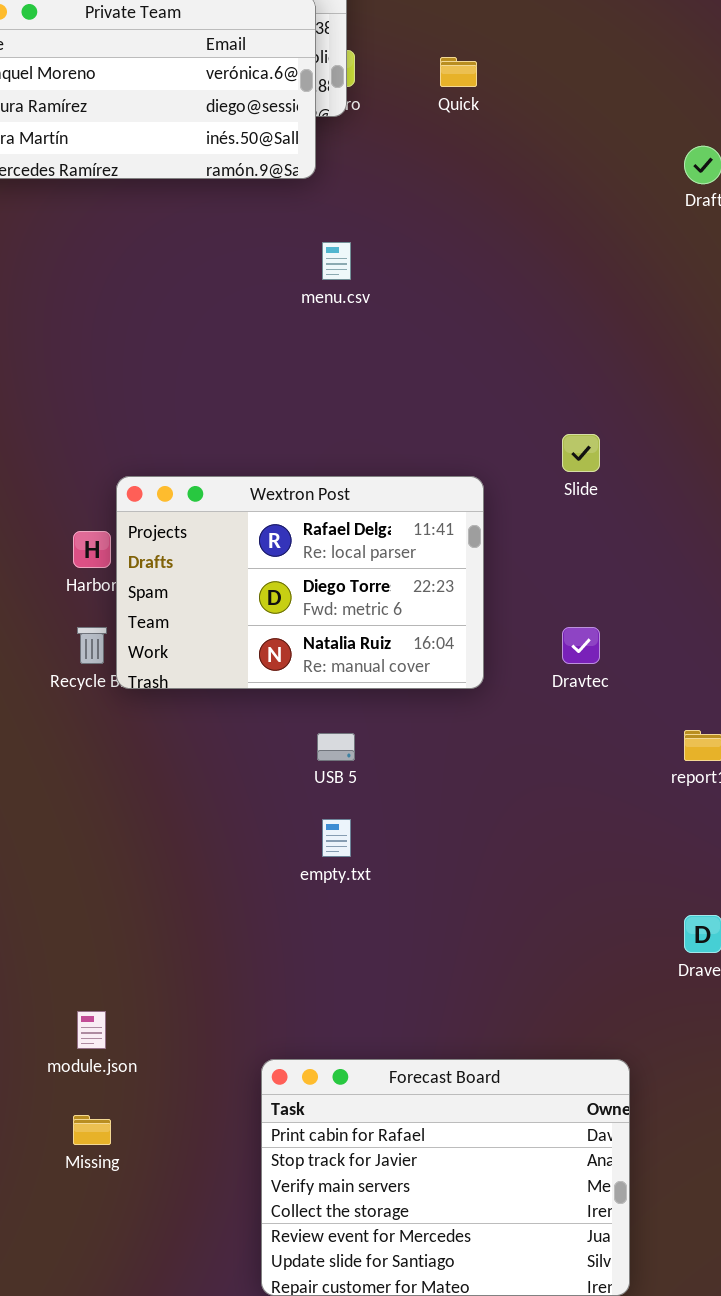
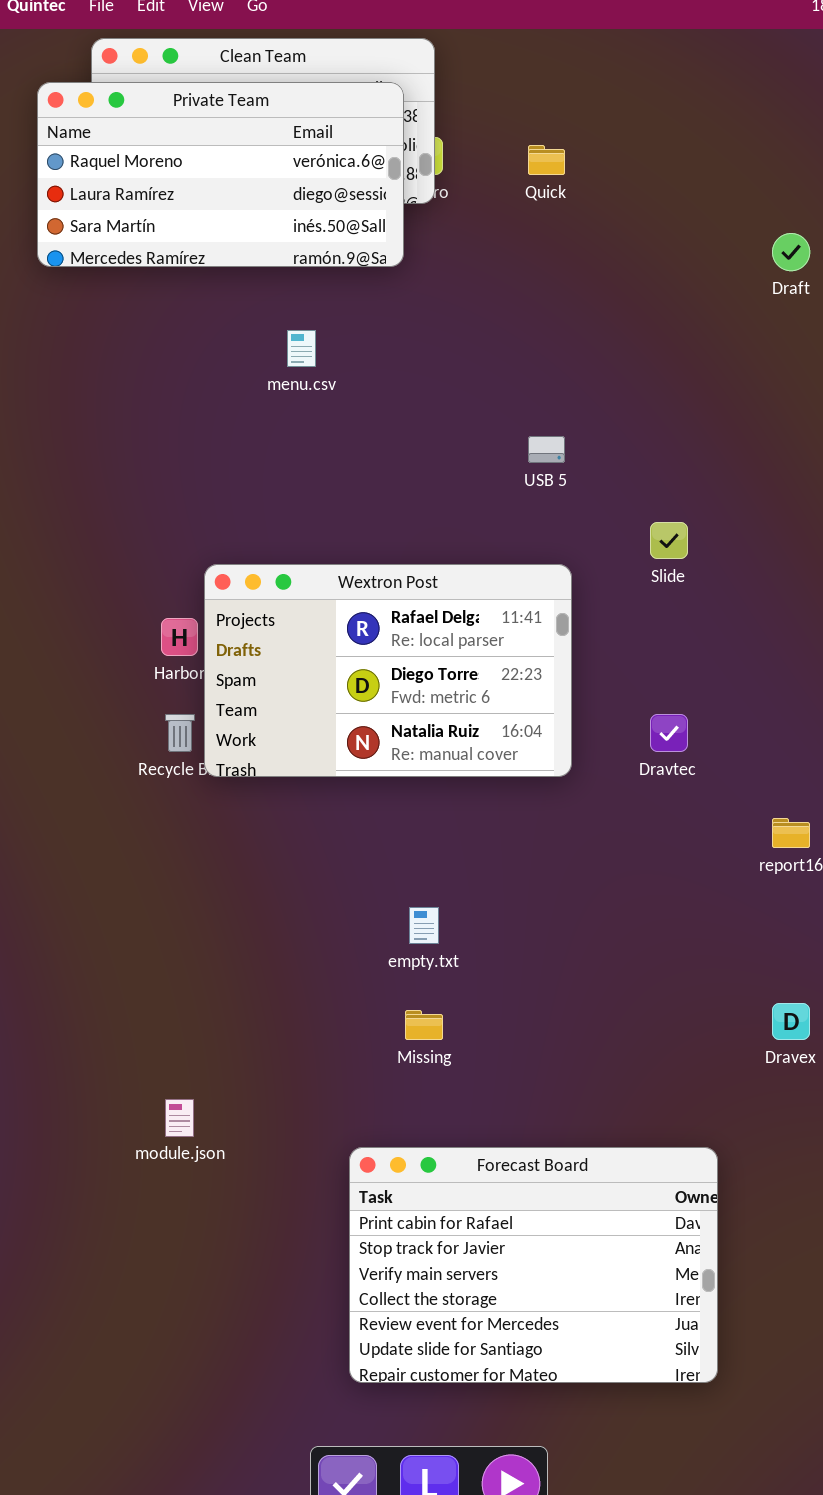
menu.csv: [322,242,351,280] -> [287,330,316,367], moved
USB 5: [317,733,355,761] -> [528,436,565,463], moved
Missing: [73,1115,111,1145] -> [405,1010,443,1040], moved

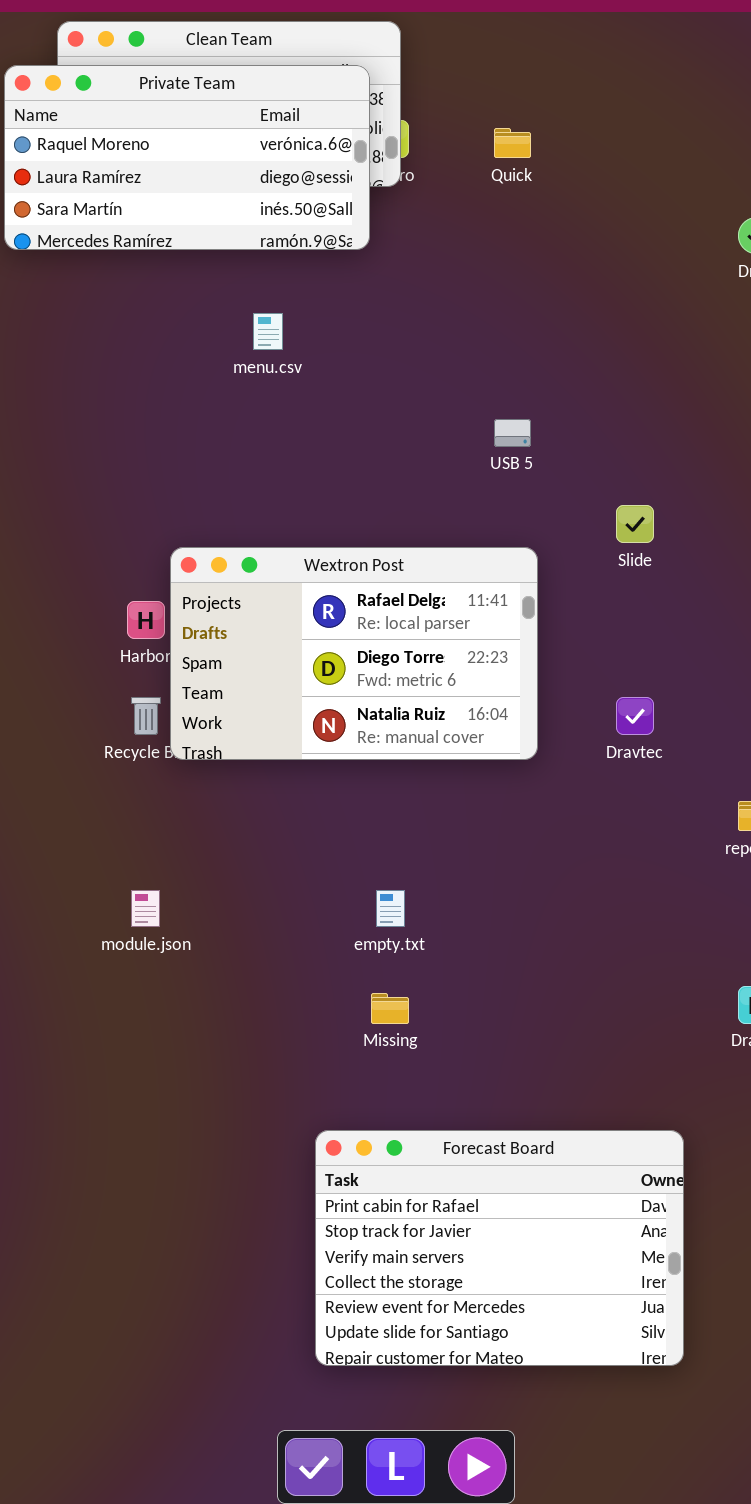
module.json: [165,1099,194,1137] -> [131,890,160,927], moved

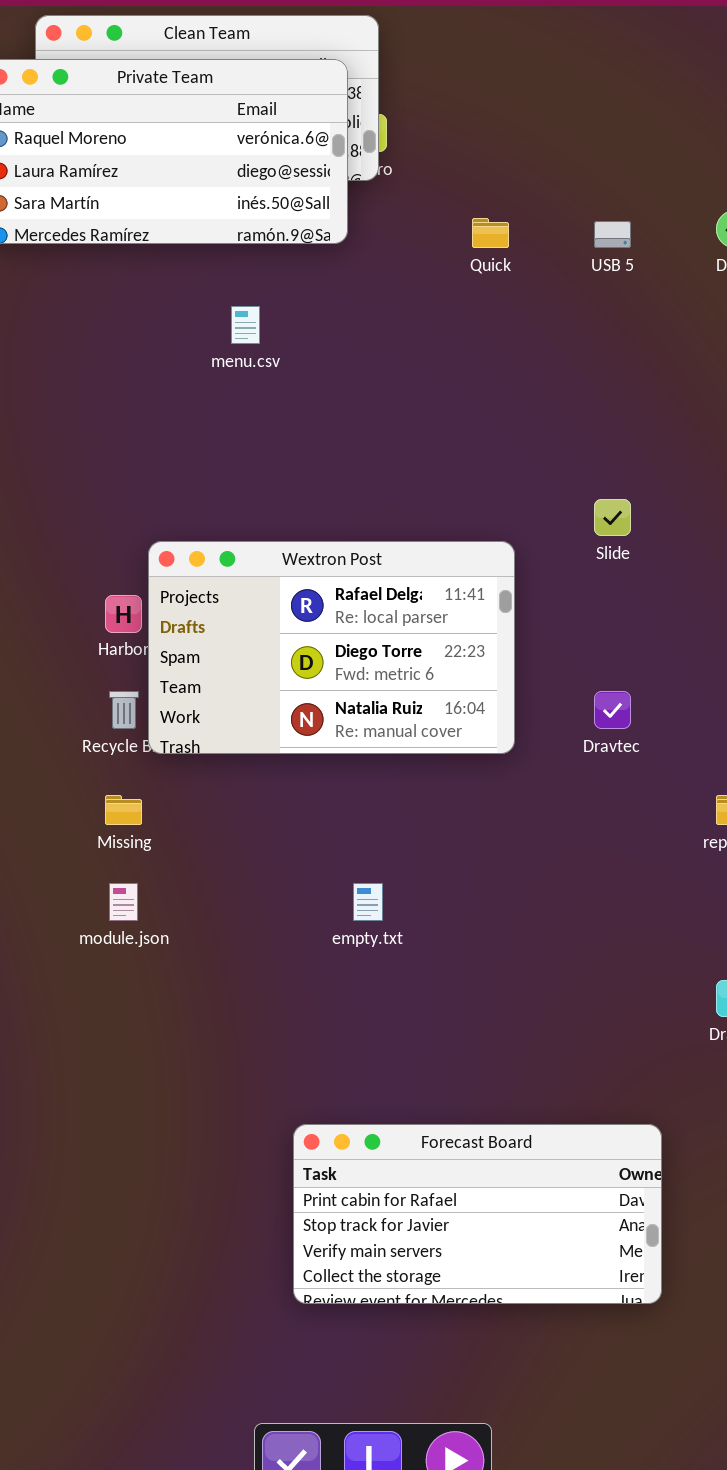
Quick: [494,128,531,158] -> [472,218,509,248], moved
USB 5: [494,419,531,447] -> [594,221,631,248], moved
Missing: [371,993,409,1024] -> [105,795,142,825], moved
Forecast Board: [315,1130,684,1366] -> [293,1124,662,1304], resized

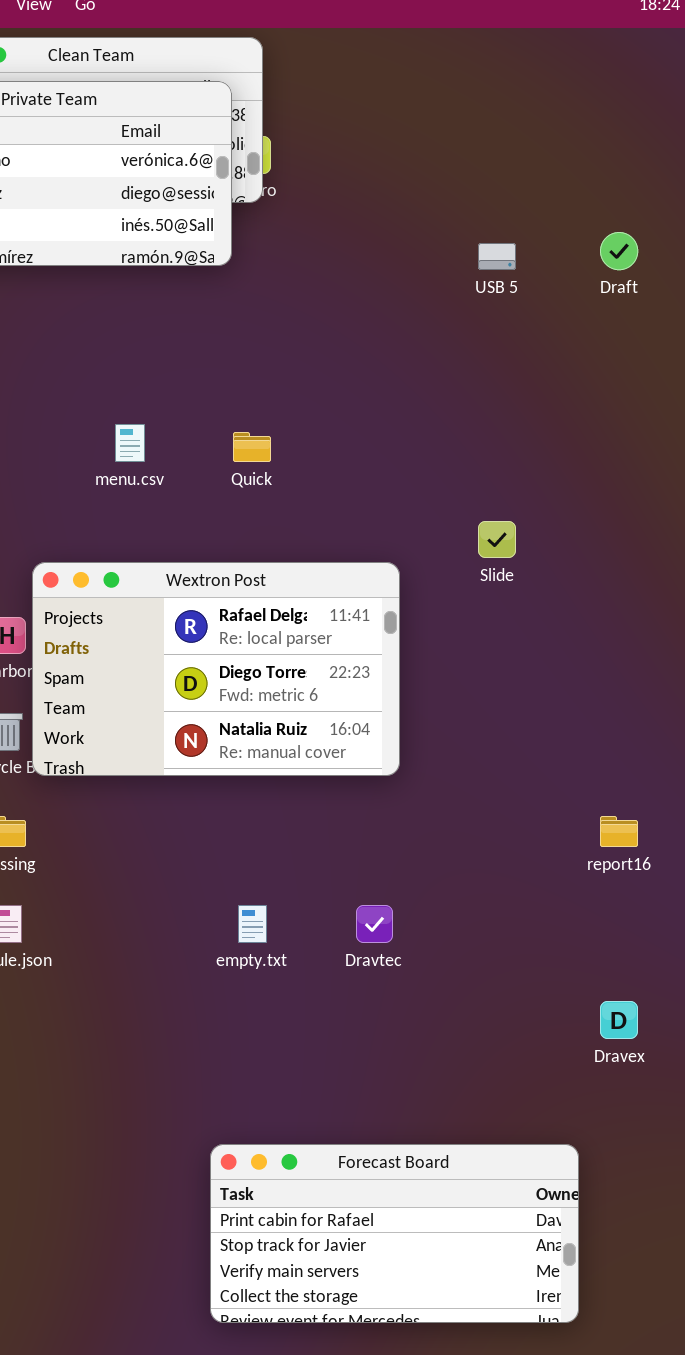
Quick: [472,218,509,248] -> [233,432,271,462], moved
menu.csv: [231,306,260,344] -> [115,424,145,462], moved
Dravtec: [594,691,631,729] -> [356,905,393,943], moved
Forecast Board: [293,1124,662,1304] -> [210,1144,579,1323], moved

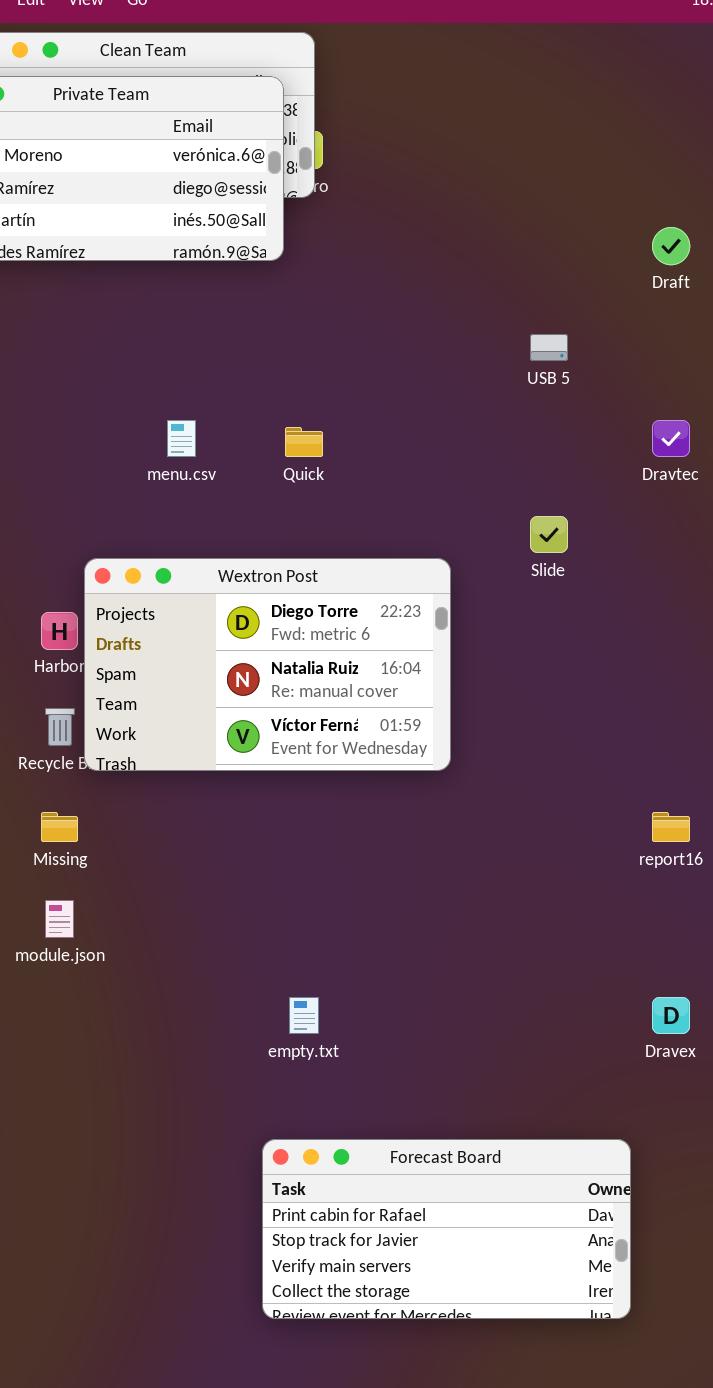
USB 5: [478,243,516,270] -> [530,334,568,361], moved
Wextron Post: [32,562,400,776] -> [84,558,451,771], scrolled down 1 row
empty.txt: [238,905,267,943] -> [289,997,319,1034], moved
Dravtec: [356,905,393,943] -> [652,420,690,457], moved

